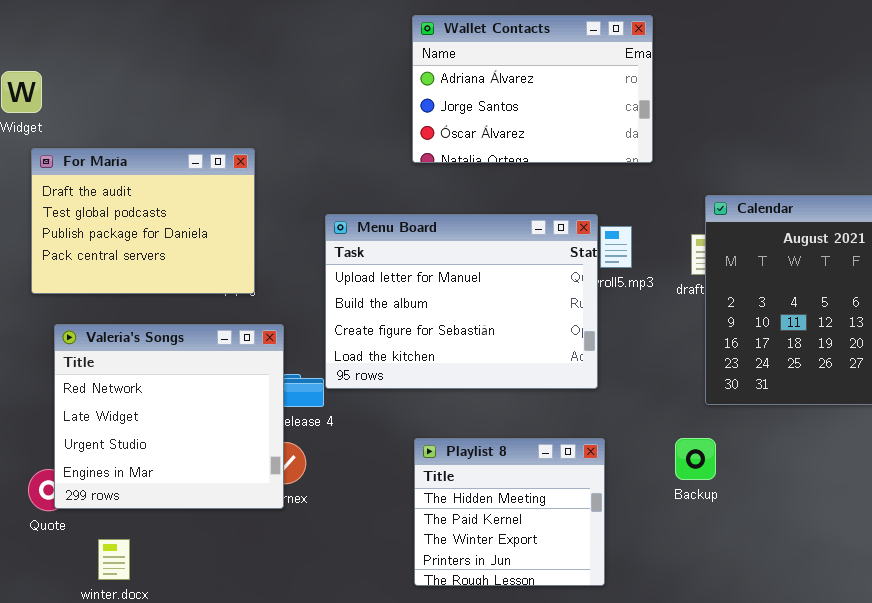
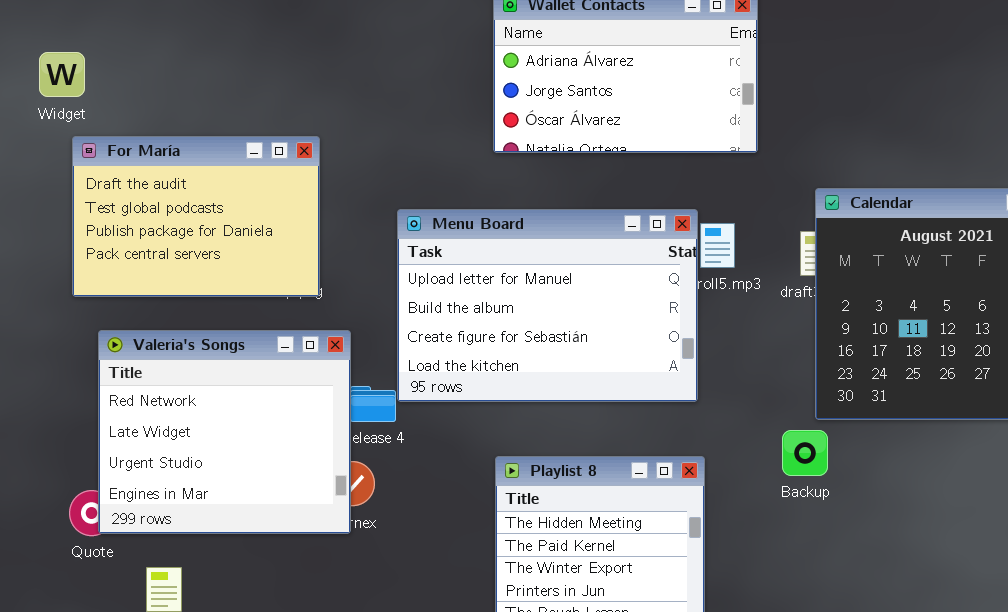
Backup: [675,438,716,480] -> [782,430,828,476], moved

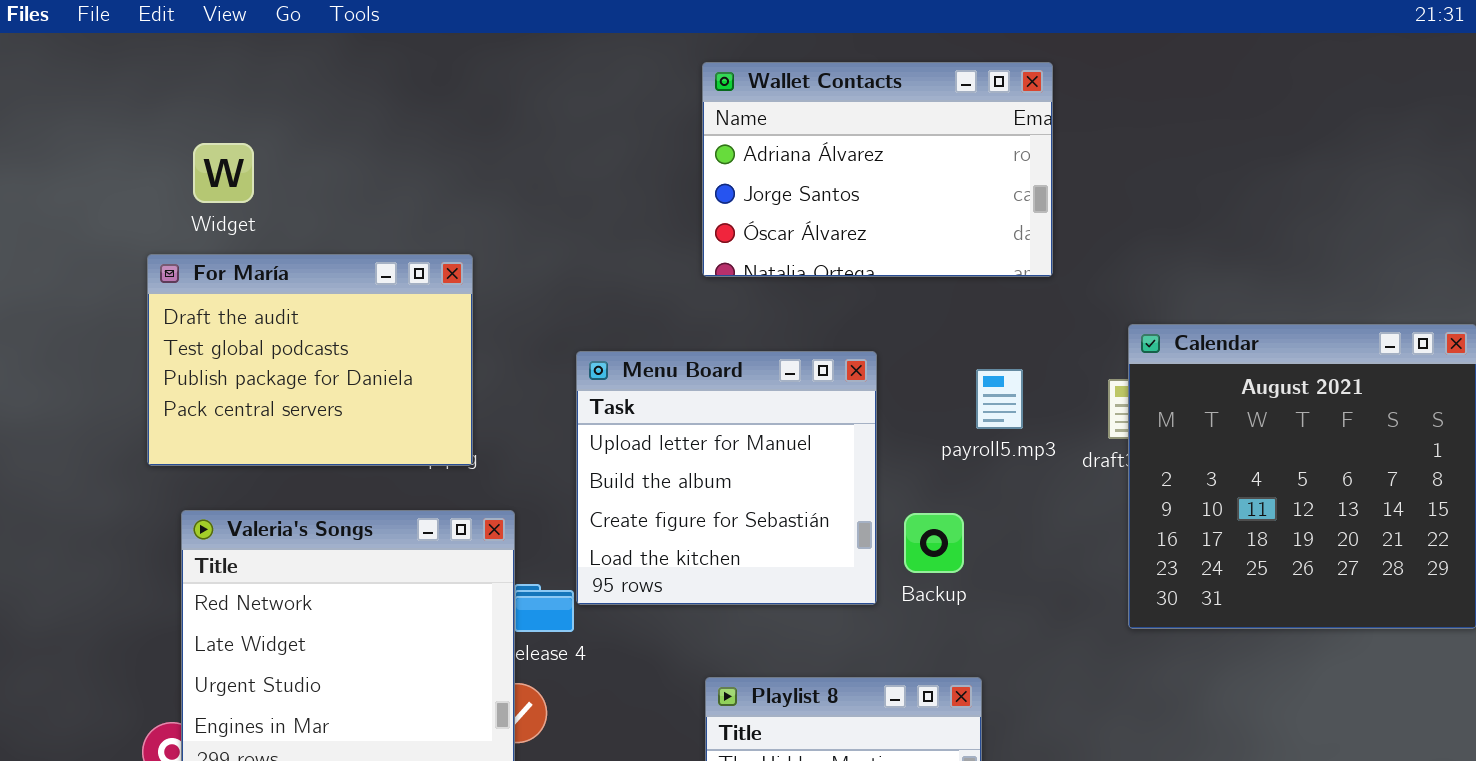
Widget: [39,52,85,97] -> [193,143,254,203], moved
Menu Board: [397,209,698,402] -> [576,351,877,605], resized
Backup: [782,430,828,476] -> [904,513,964,573], moved

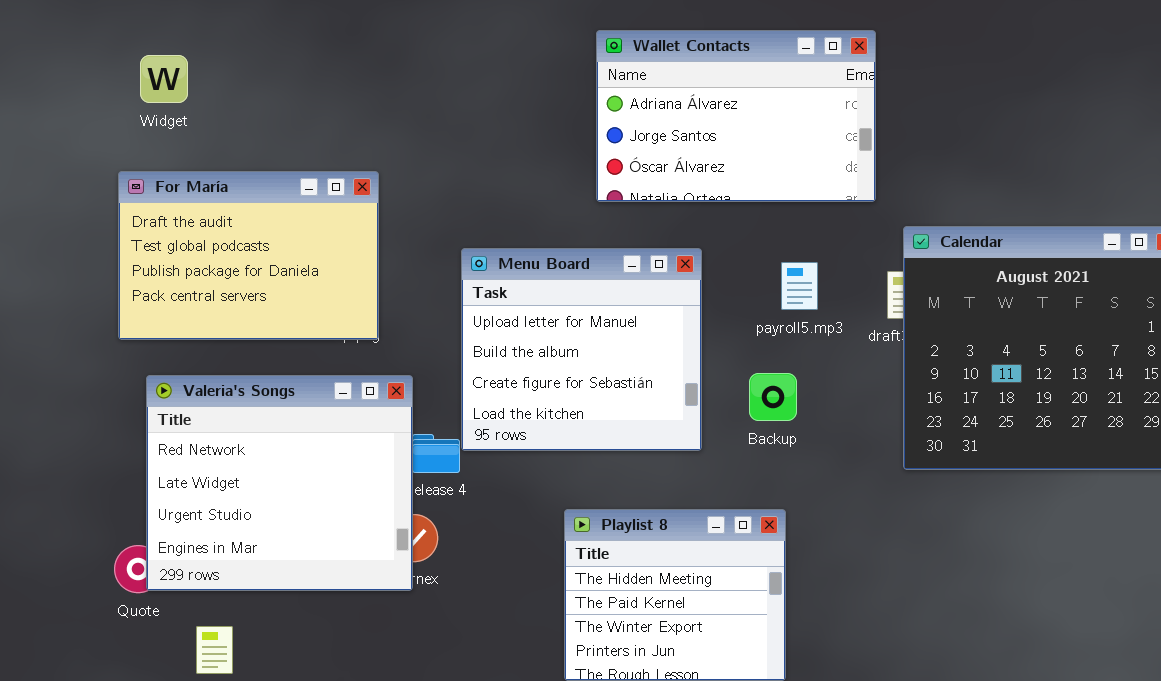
Wallet Contacts: [702,62,1053,277] -> [596,30,876,202], moved
Widget: [193,143,254,203] -> [140,55,188,103], moved
Backup: [904,513,964,573] -> [749,373,797,421], moved

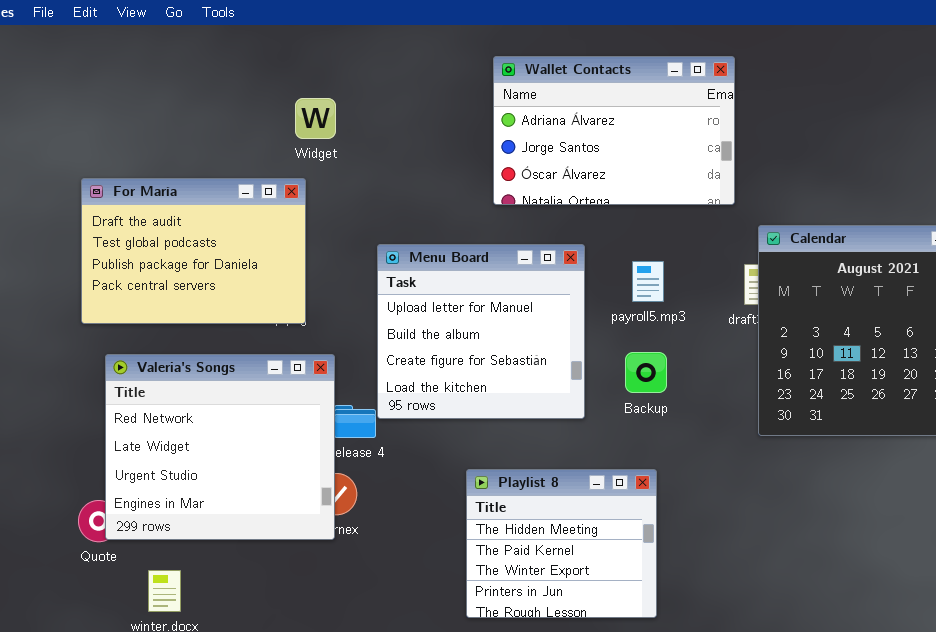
Widget: [140,55,188,103] -> [295,98,336,139], moved
payroll5.mp3: [781,262,818,310] -> [632,261,664,302], moved

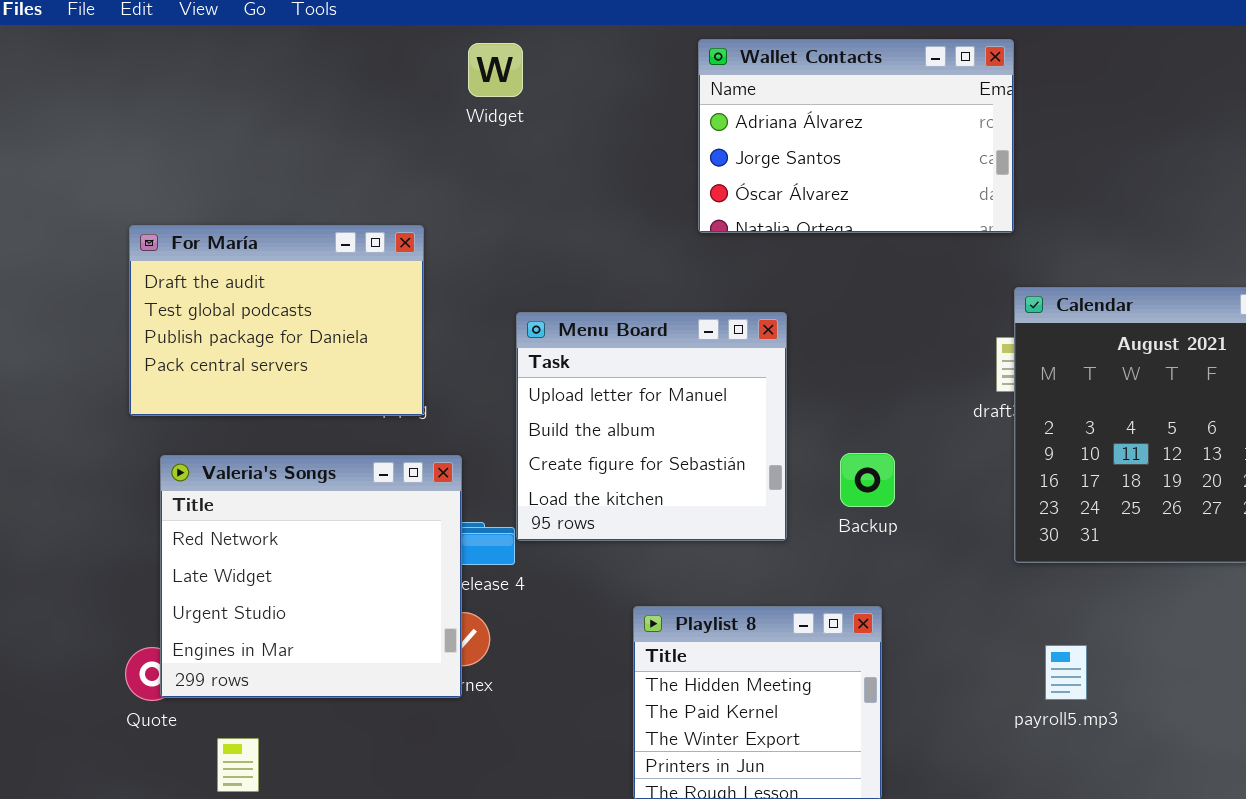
Wallet Contacts: [493,56,735,205] -> [698,39,1014,233], moved
Widget: [295,98,336,139] -> [468,43,523,97], moved
payroll5.mp3: [632,261,664,302] -> [1045,645,1087,700], moved

